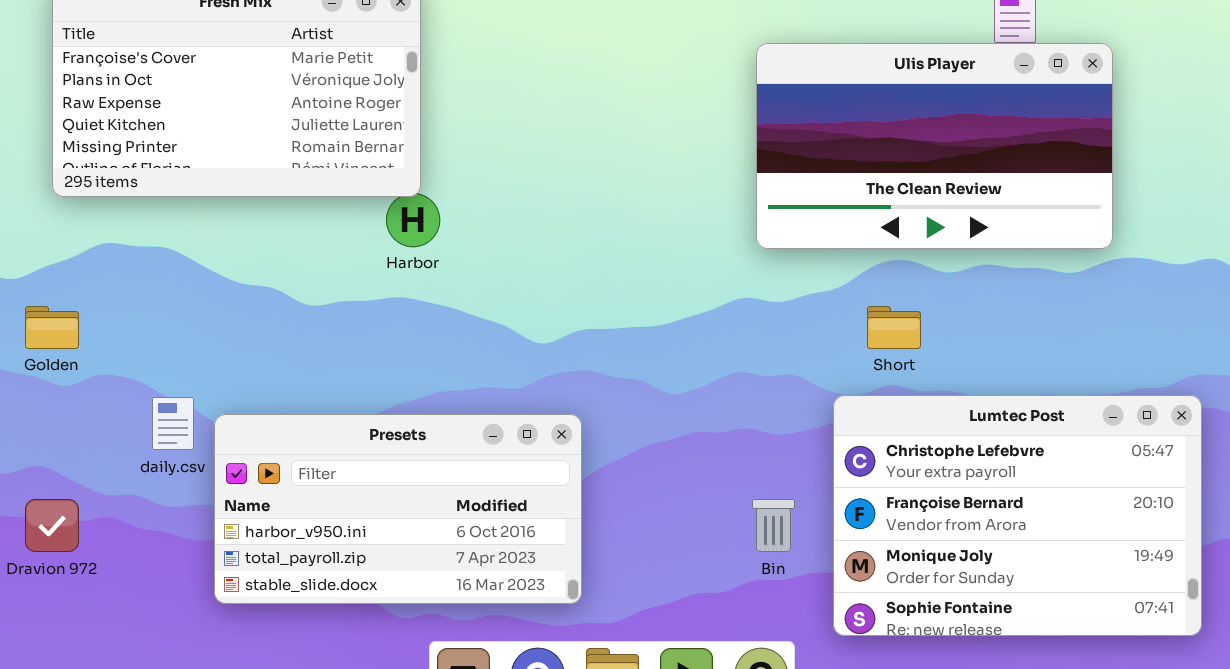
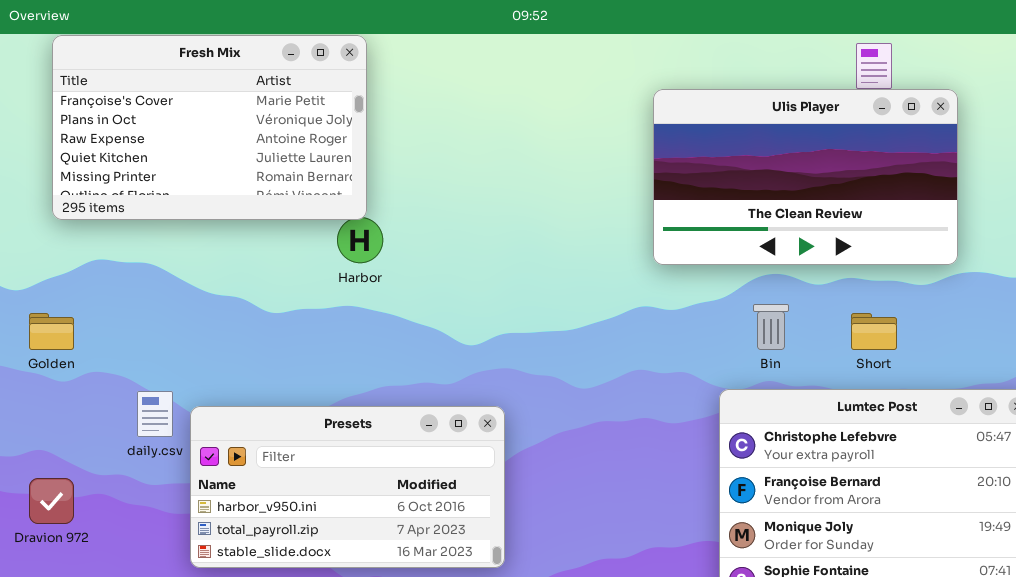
Short: [867,306,921,349] -> [851,313,897,350], moved
Bin: [752,499,795,552] -> [753,304,789,350], moved

